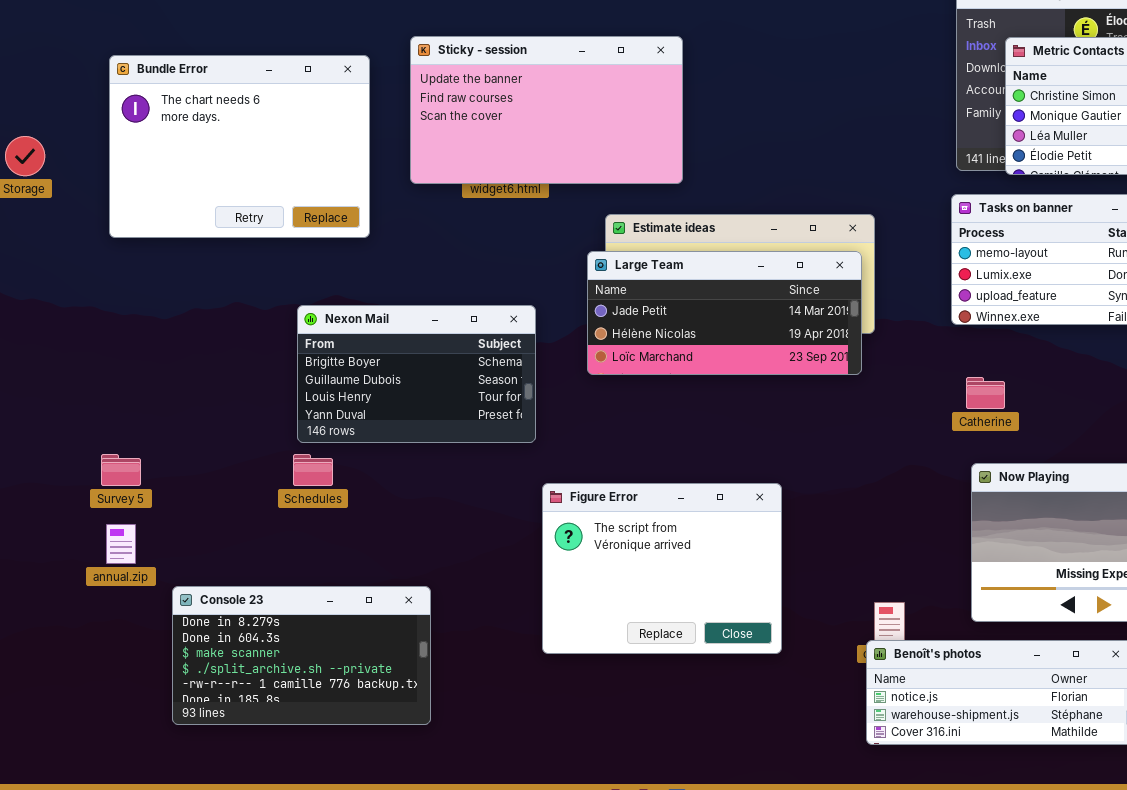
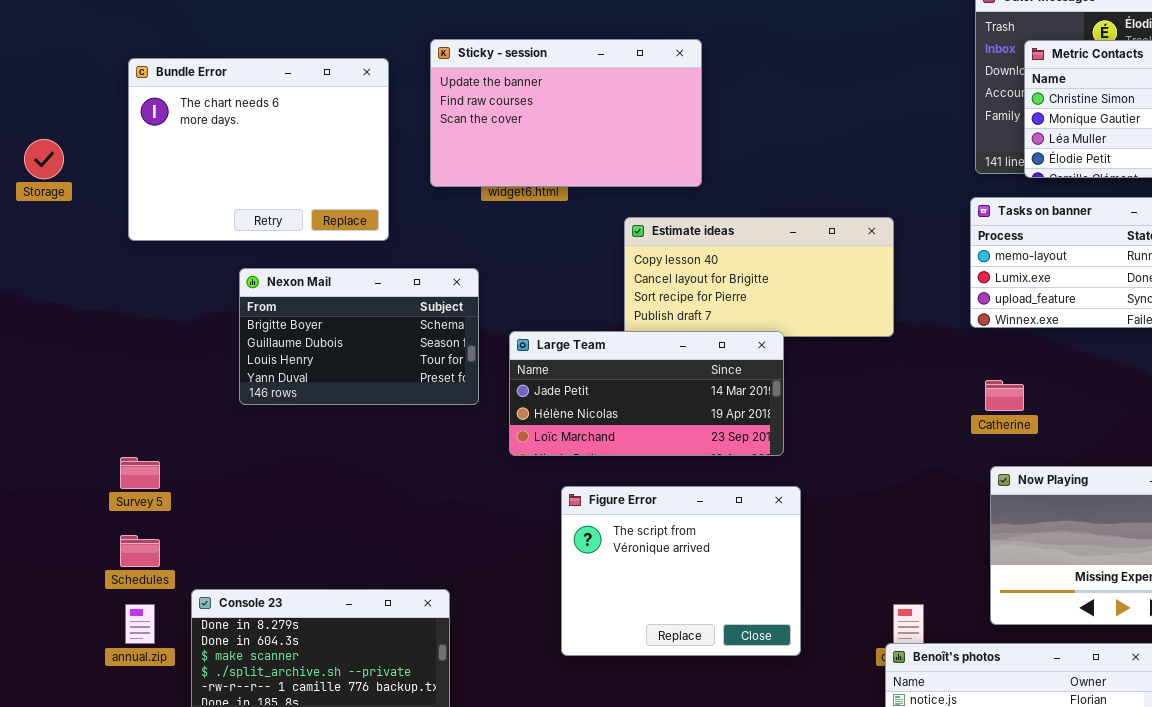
Large Team: [587,251,862,375] -> [509,331,784,456], moved
Nexon Mail: [297,305,536,443] -> [239,268,479,405], moved
Schedules: [293,454,333,486] -> [120,535,160,567], moved
annual.zip: [106,524,136,564] -> [125,604,155,644], moved

